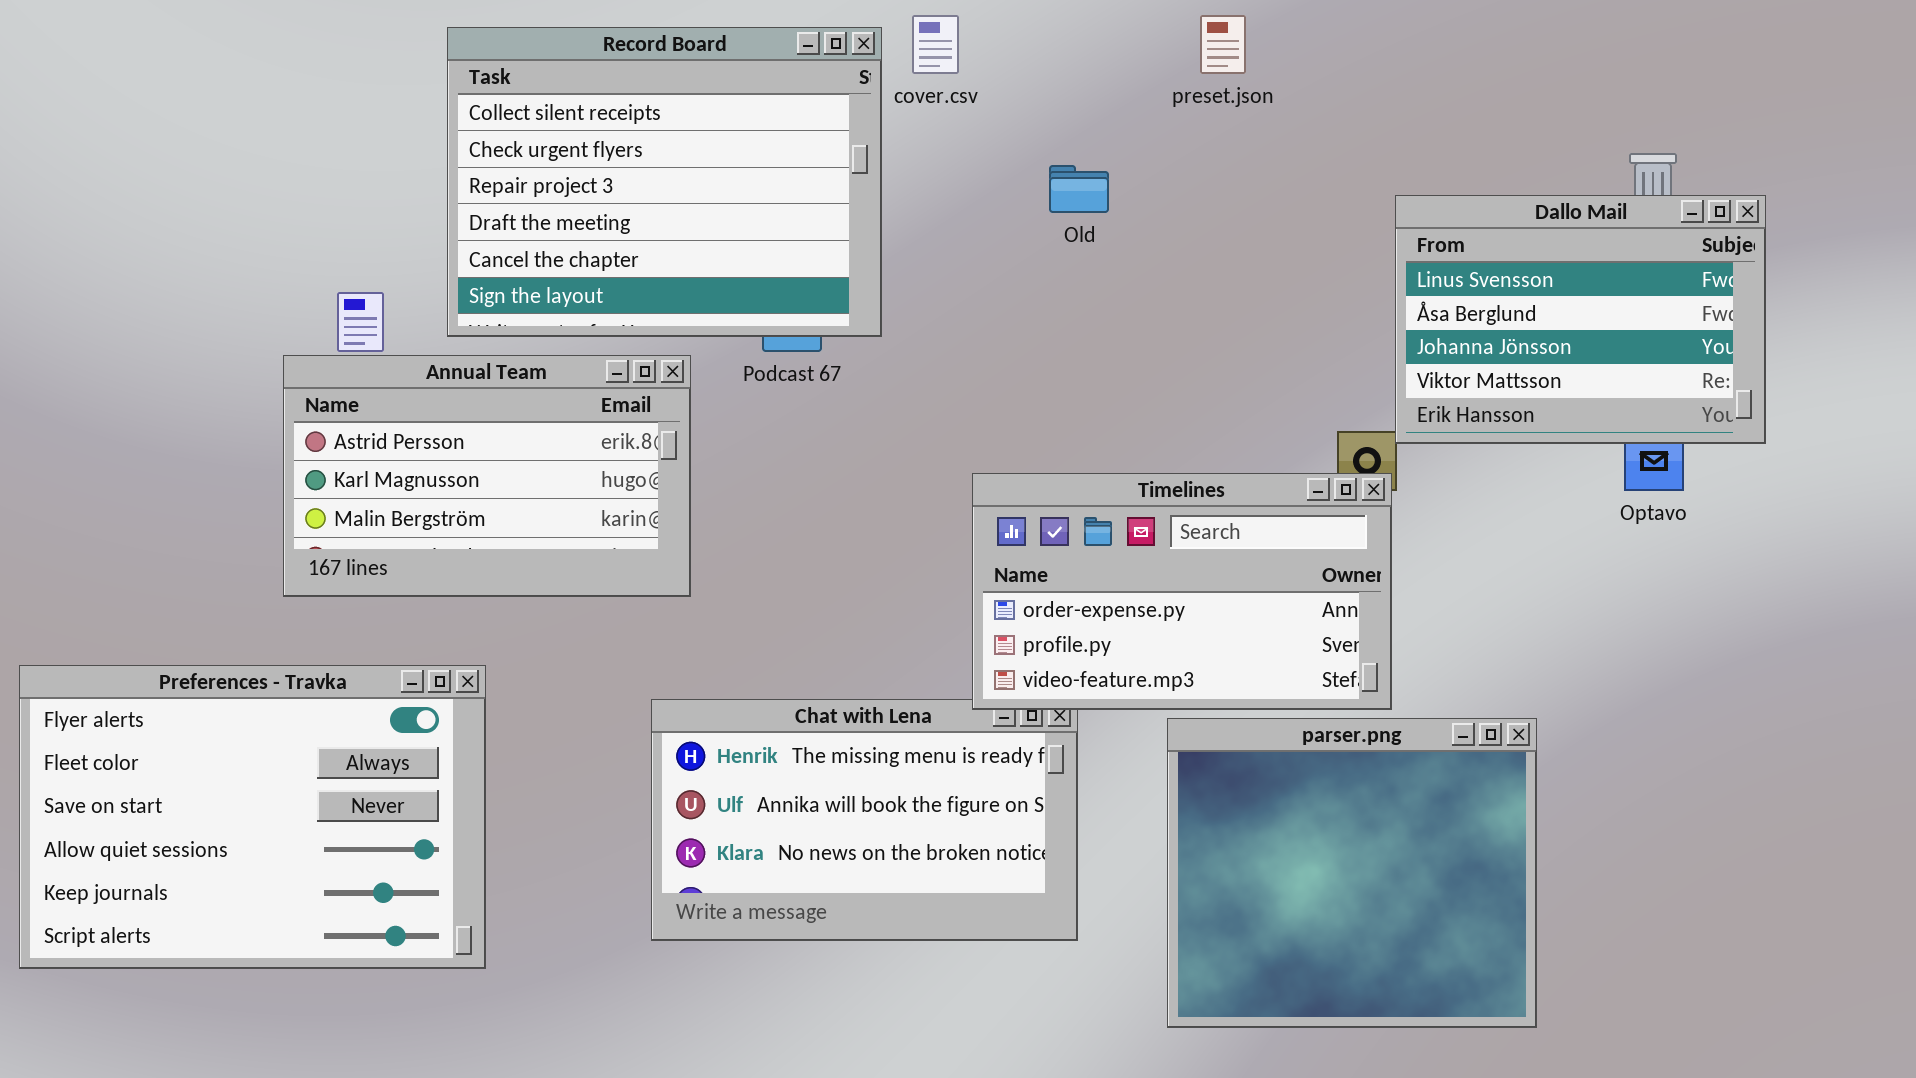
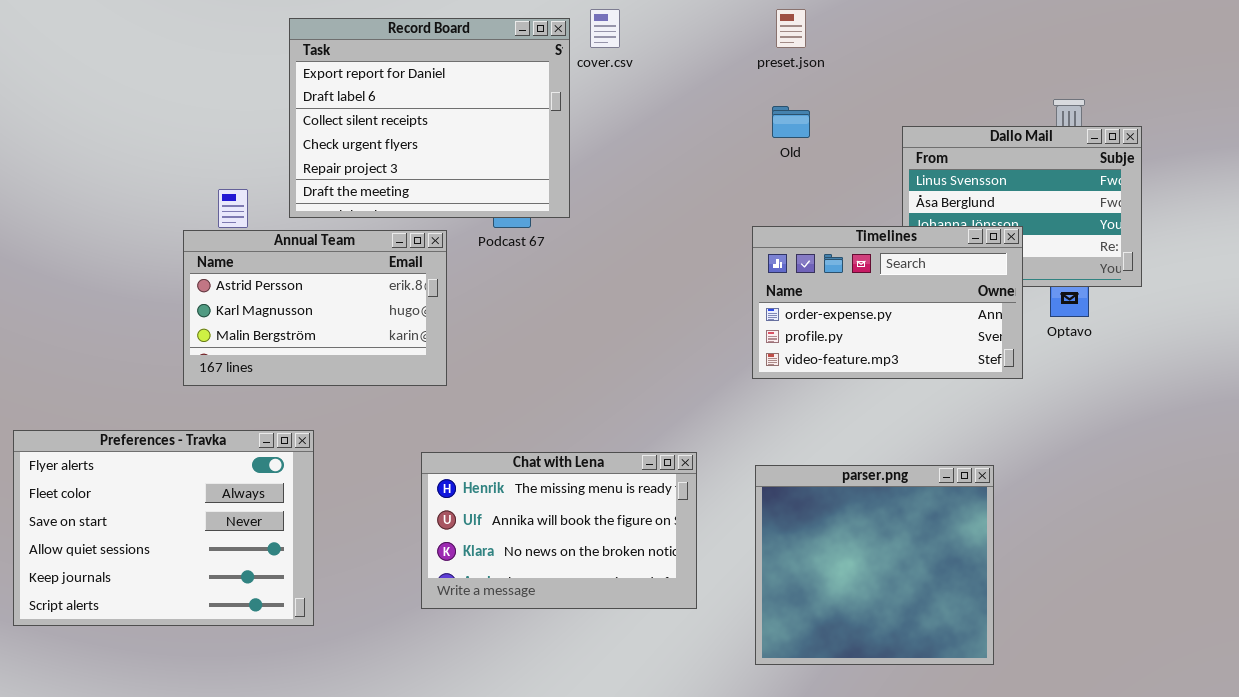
Record Board: [447,27,882,337] -> [289,18,570,218], scrolled up 2 rows
Old: [1049,165,1109,213] -> [772,106,810,138], moved
Timelines: [972,473,1392,710] -> [752,226,1023,379], moved

